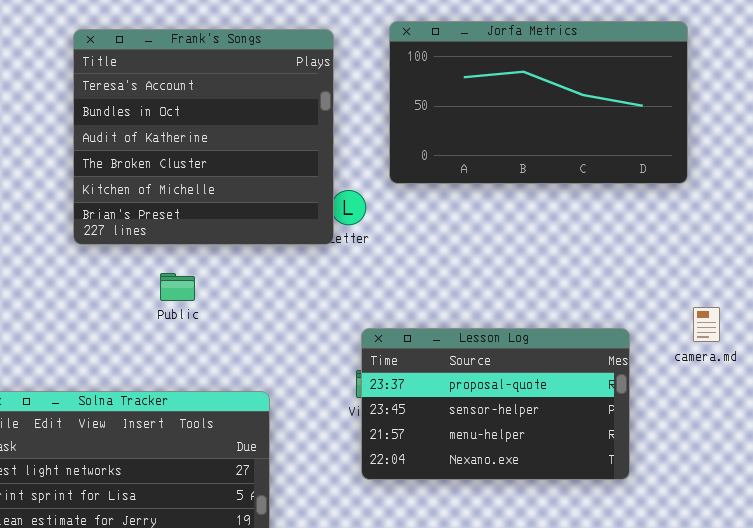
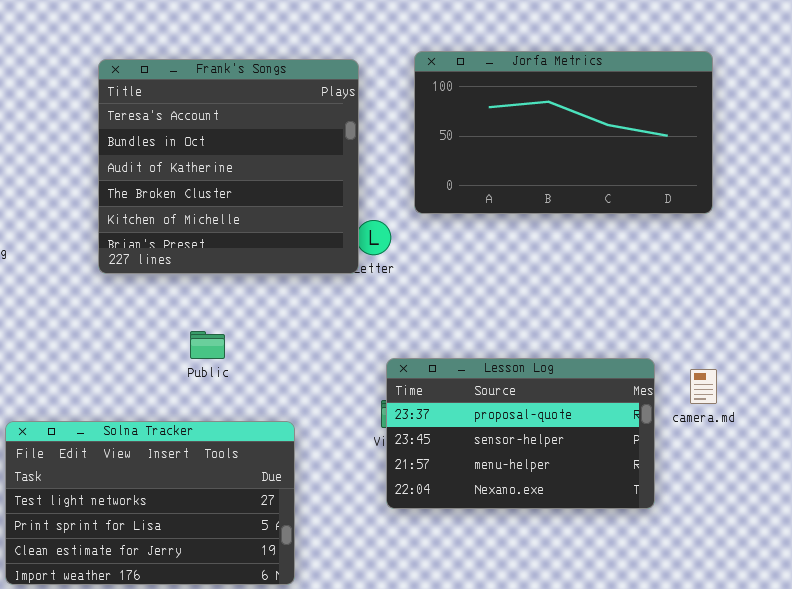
Public: [160,273,195,301] -> [190,331,225,359], moved
camera.md: [693,307,720,342] -> [690,369,717,404], moved

